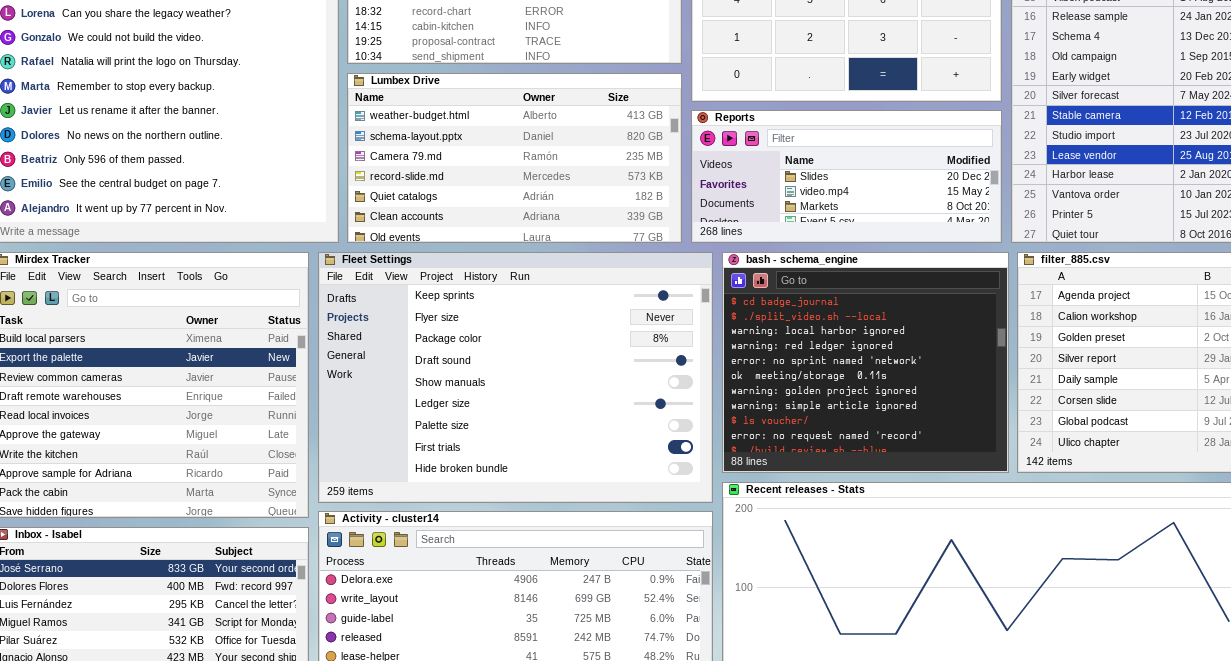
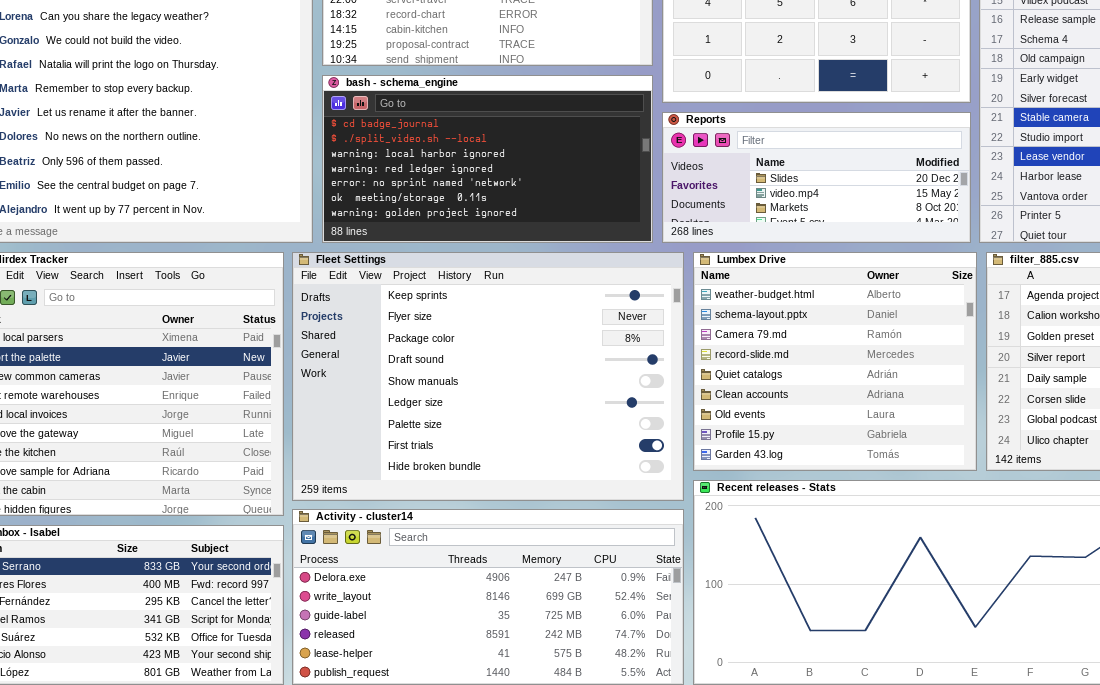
Lumbex Drive: [347,73,682,243] -> [693,252,977,471], moved, resized
bash - schema_engine: [722,252,1009,473] -> [322,75,653,243], moved, resized

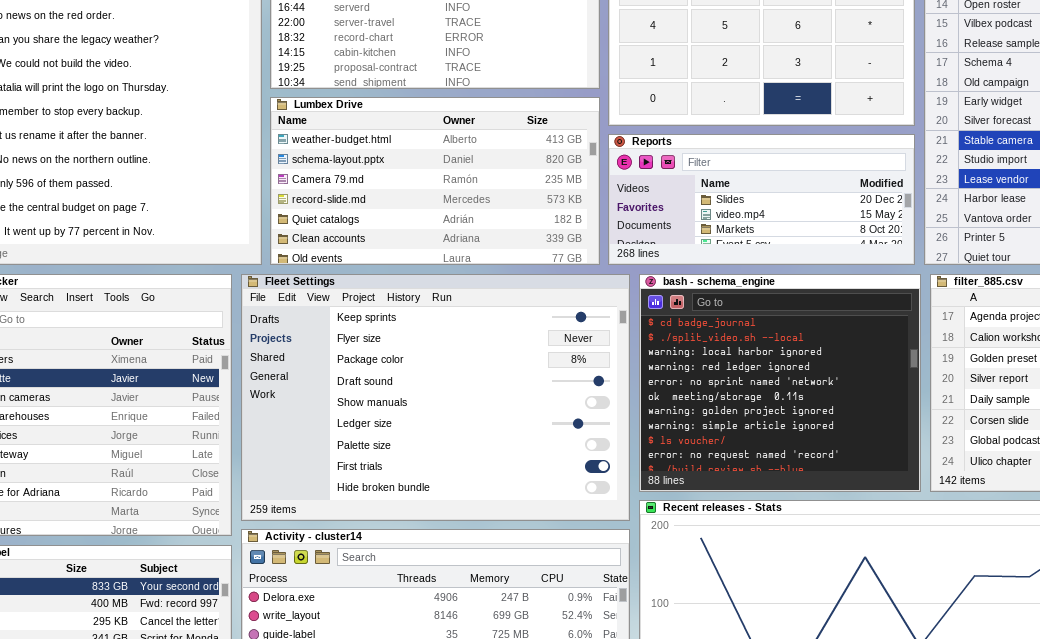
bash - schema_engine: [322,75,653,243] -> [639,274,921,492], moved, resized
Lumbex Drive: [693,252,977,471] -> [270,97,600,265], moved, resized

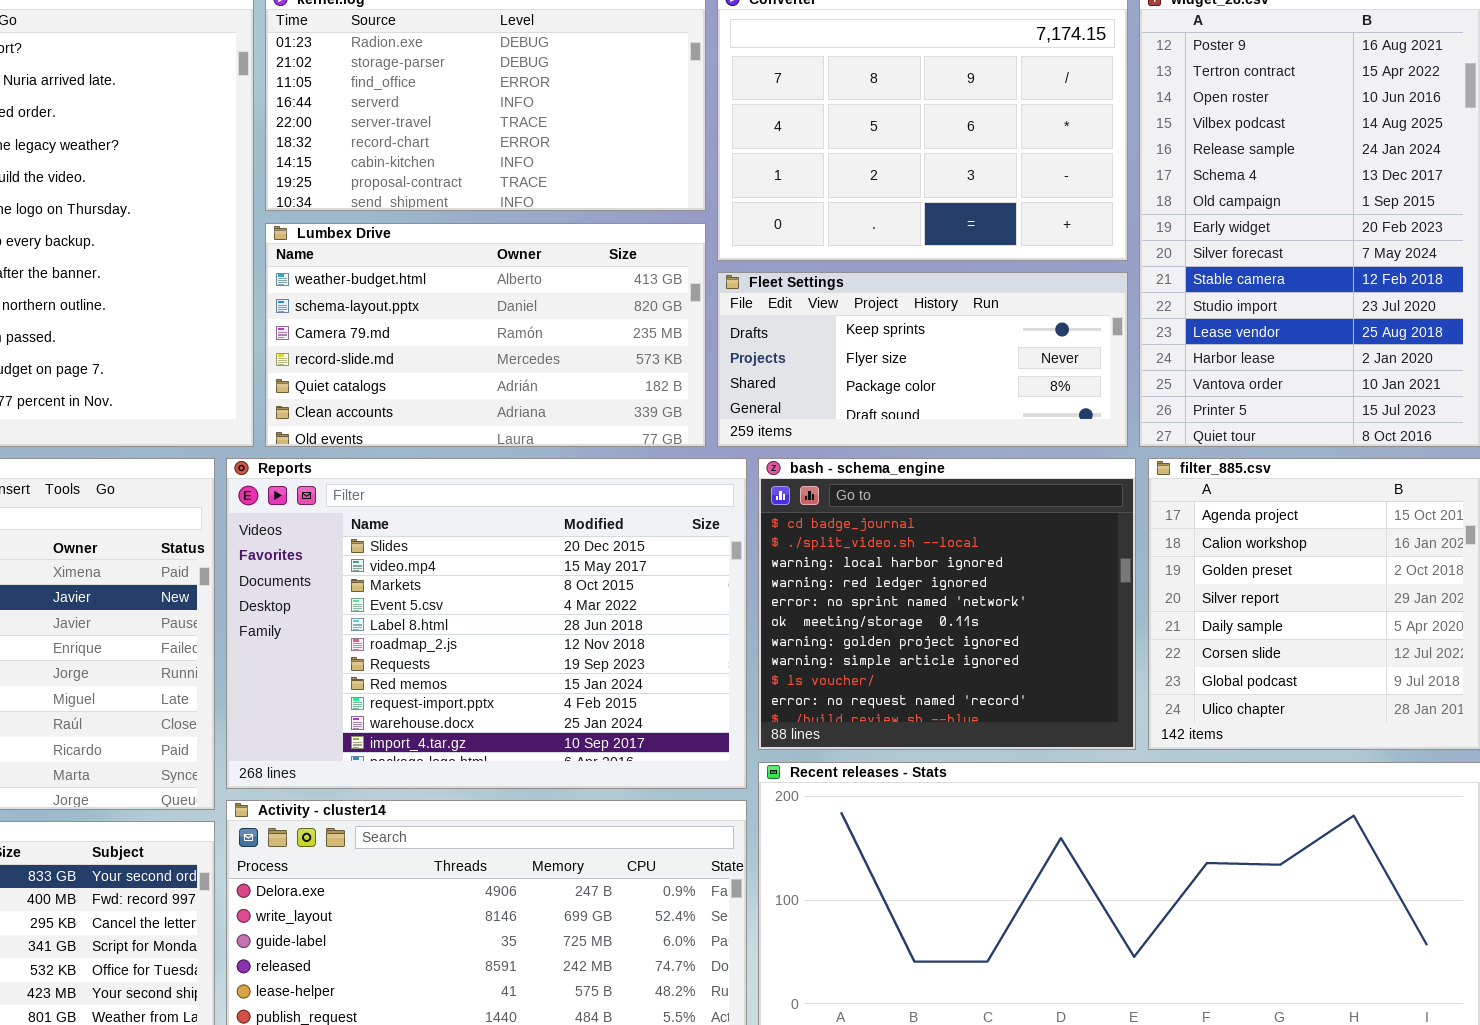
Reports: [608,134,915,265] -> [226,458,747,789], moved, resized
Fleet Settings: [241,274,630,521] -> [717,272,1128,447], moved, resized

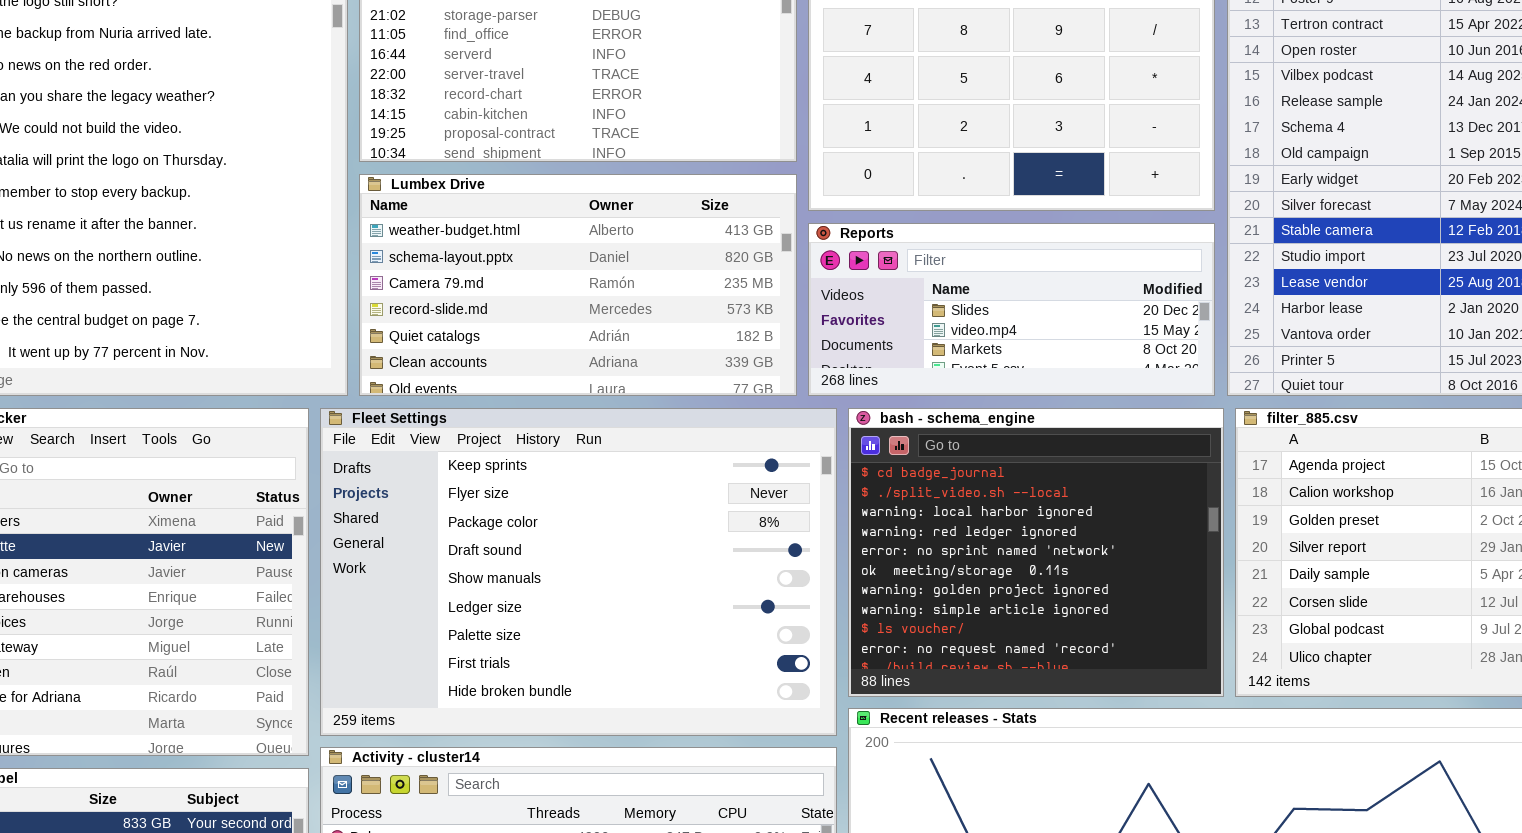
Fleet Settings: [717,272,1128,447] -> [320,408,837,736], moved, resized
Reports: [226,458,747,789] -> [808,223,1215,396], moved, resized

